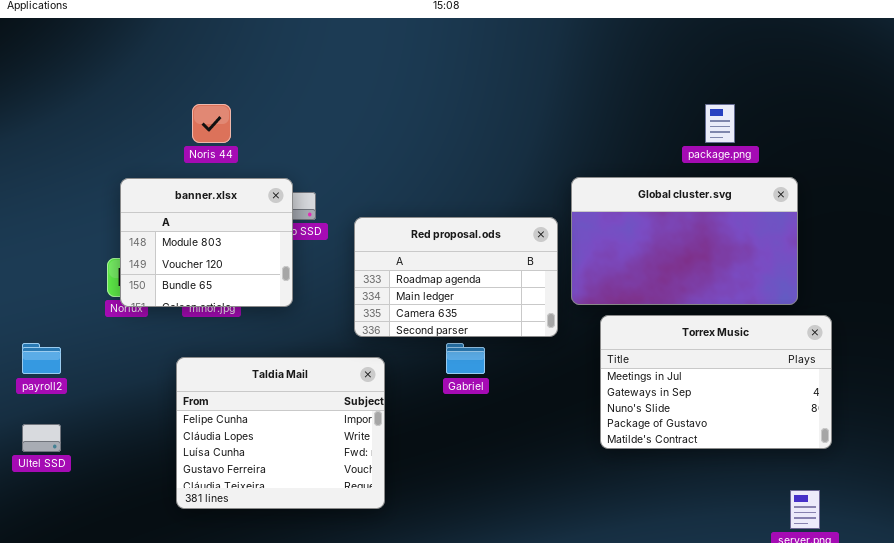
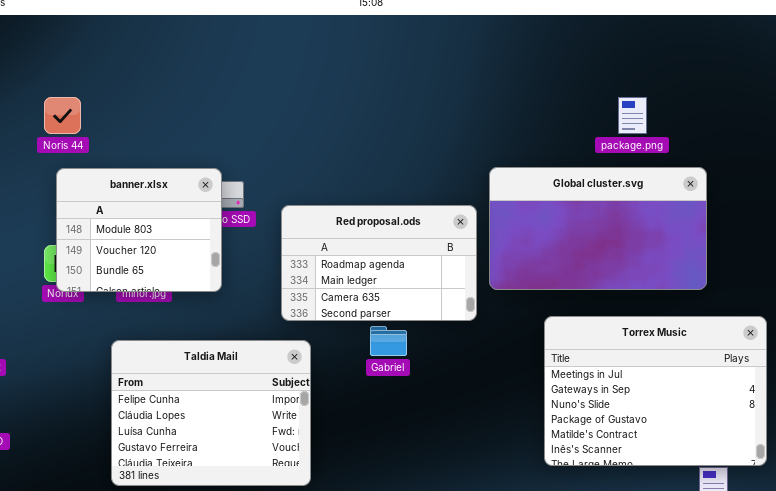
Noris 44: [192,104,231,143] -> [44,97,81,134], moved
Torrex Music: [600,315,832,449] -> [544,316,767,466], moved, resized

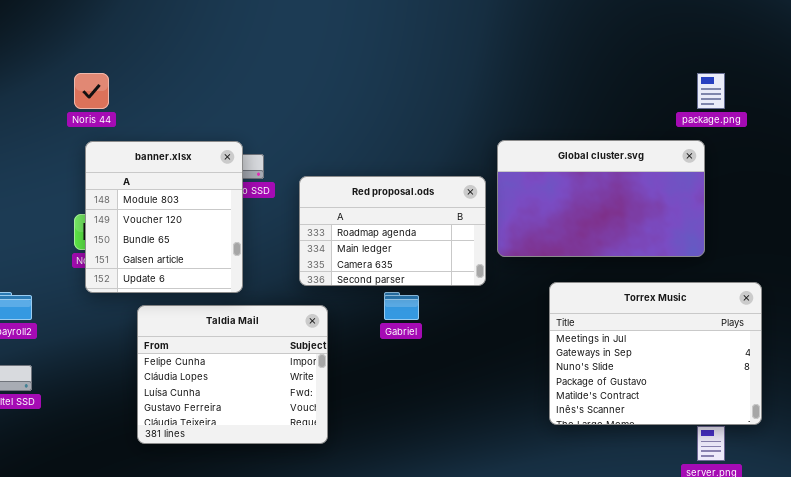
package.png: [618,97,647,134] -> [697,73,725,109], moved
banner.xlsx: [56,168,222,292] -> [85,141,243,293], resized

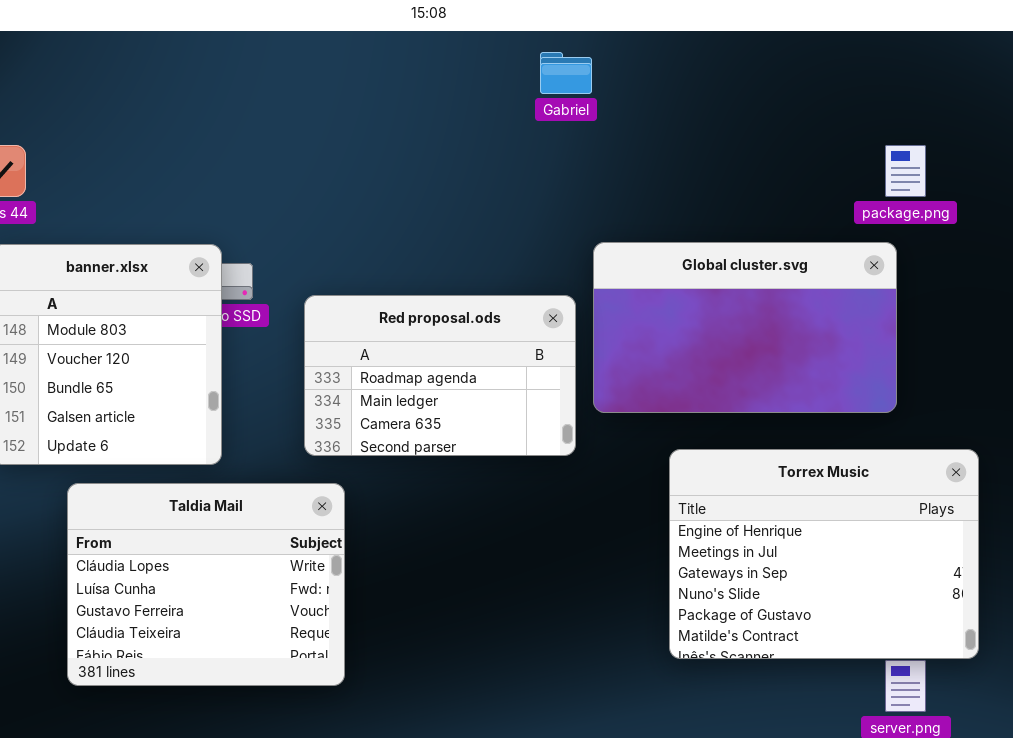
Torrex Music: [549,282,762,425] -> [669,449,979,659], scrolled up 1 row
Gabriel: [384,292,419,320] -> [540,52,592,94], moved
Taldia Mail: [137,305,328,444] -> [67,483,345,686], scrolled down 1 row

